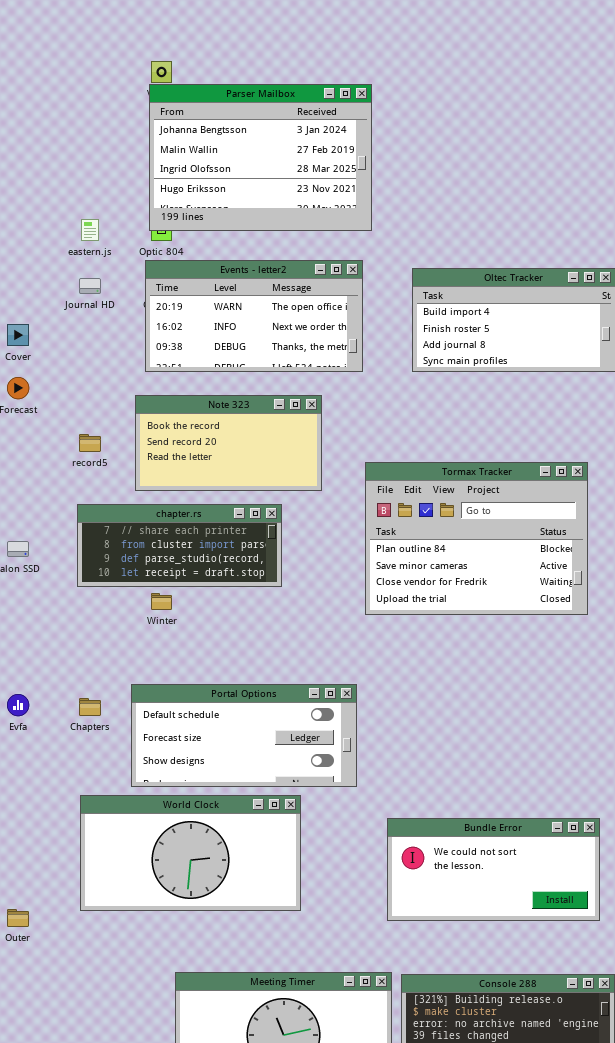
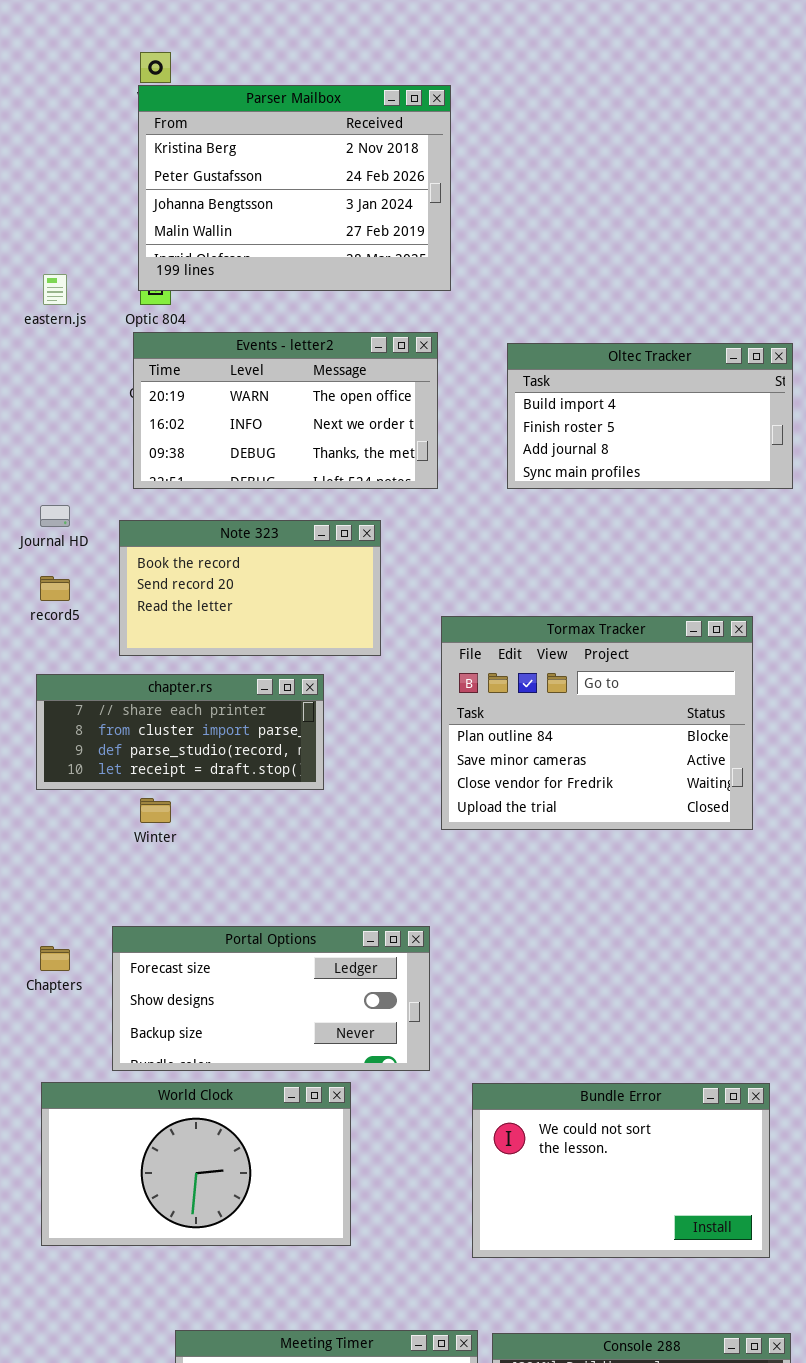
Parser Mailbox: [149,84,372,231] -> [138,85,451,291], scrolled up 2 rows
Journal HD: [79,278,101,294] -> [40,505,70,527], moved
Portal Options: [131,684,357,787] -> [112,926,430,1071], scrolled down 1 row
Bundle Error: [387,818,600,921] -> [472,1083,770,1258], resized

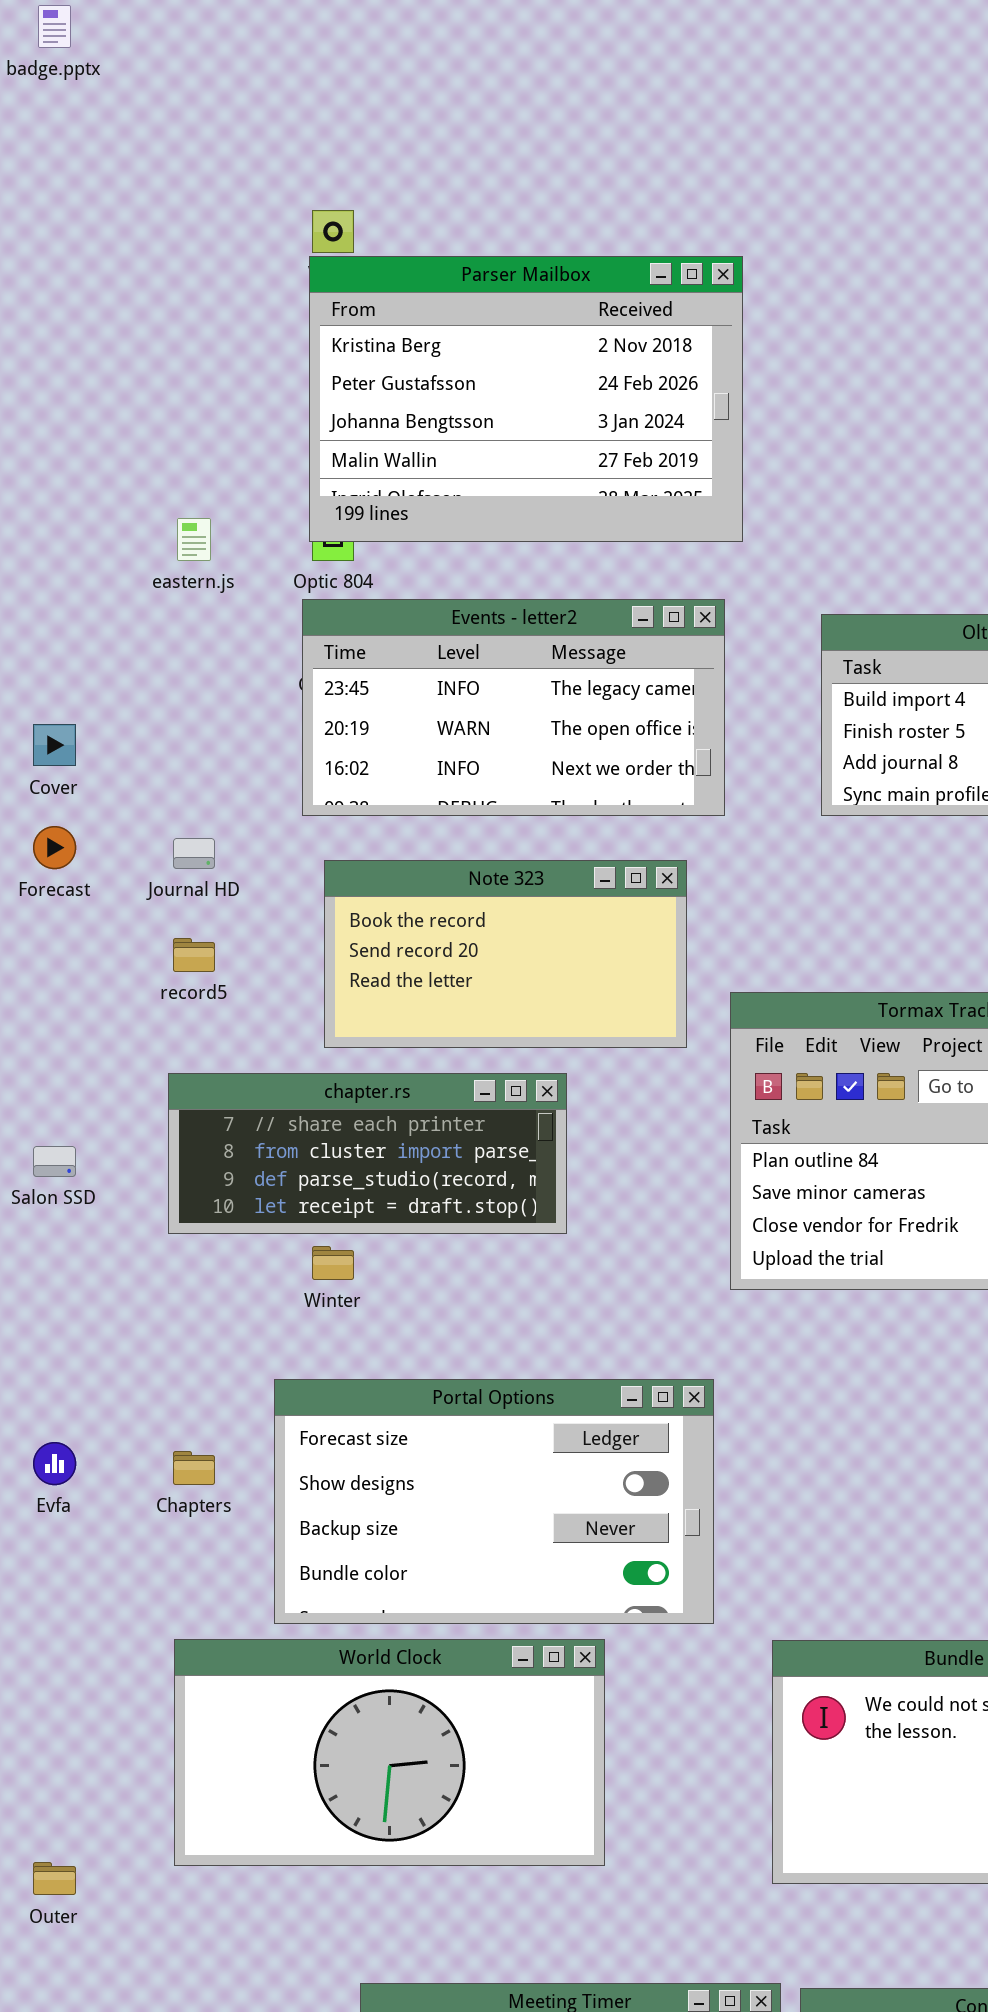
Events - letter2: [133,332,438,489] -> [302,599,725,816], scrolled up 1 row
Note 323: [119,520,381,656] -> [324,860,687,1048], moved
Portal Options: [112,926,430,1071] -> [274,1379,714,1624], resized

